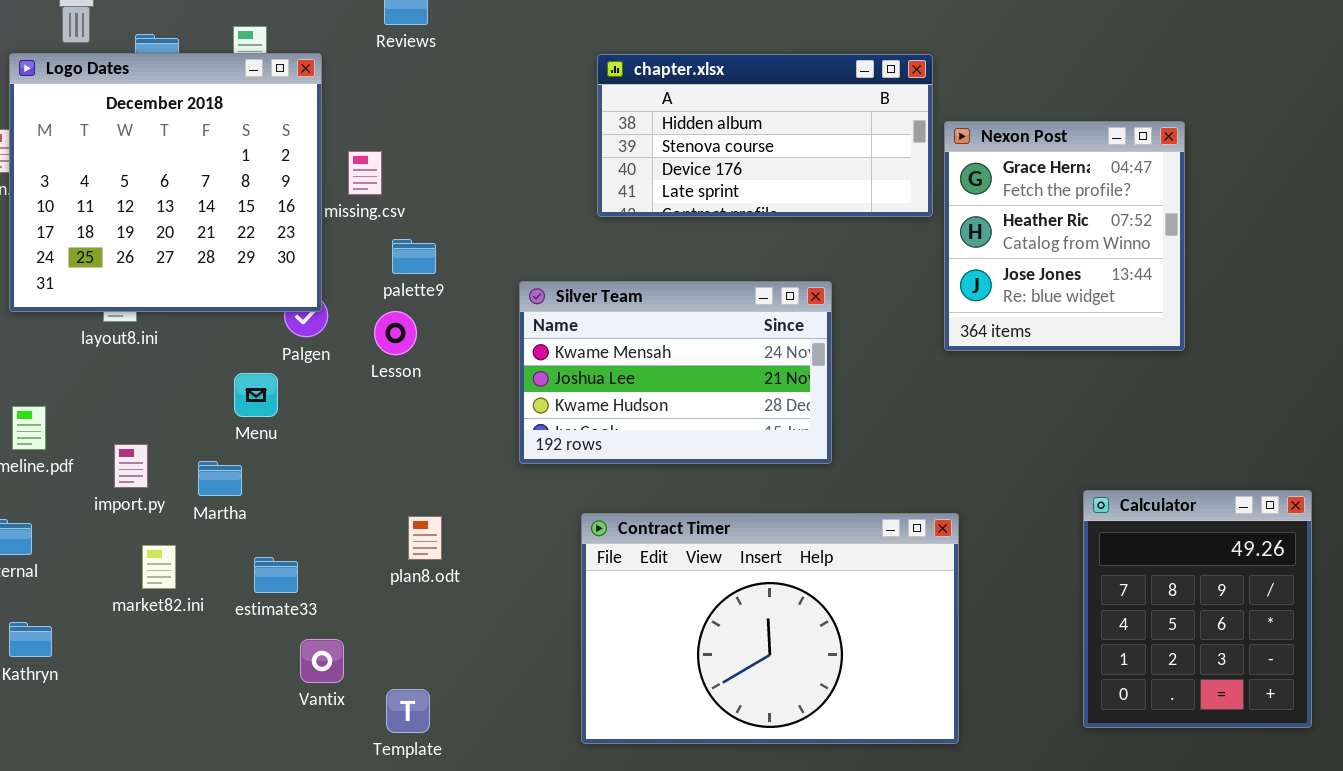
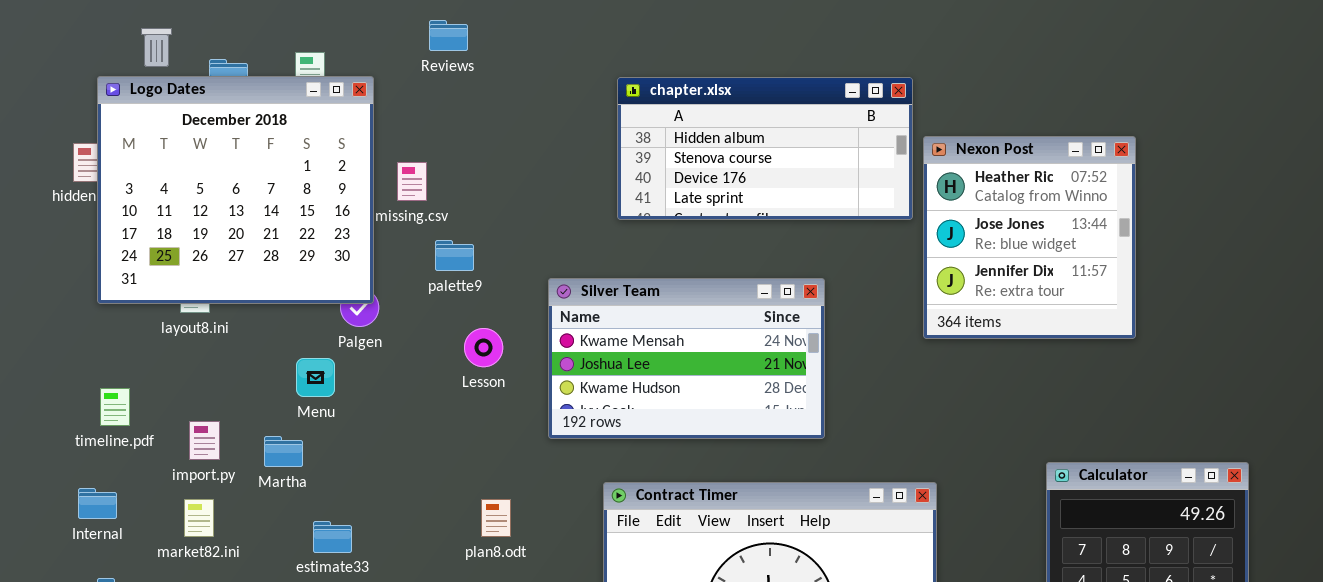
Nexon Post: [944,121,1185,351] -> [923,136,1136,339], scrolled down 1 row
Lesson: [374,311,417,355] -> [464,328,503,367], moved
plan8.odt: [408,516,442,560] -> [481,499,511,537], moved
market82.ini: [142,545,176,589] -> [184,499,214,537], moved

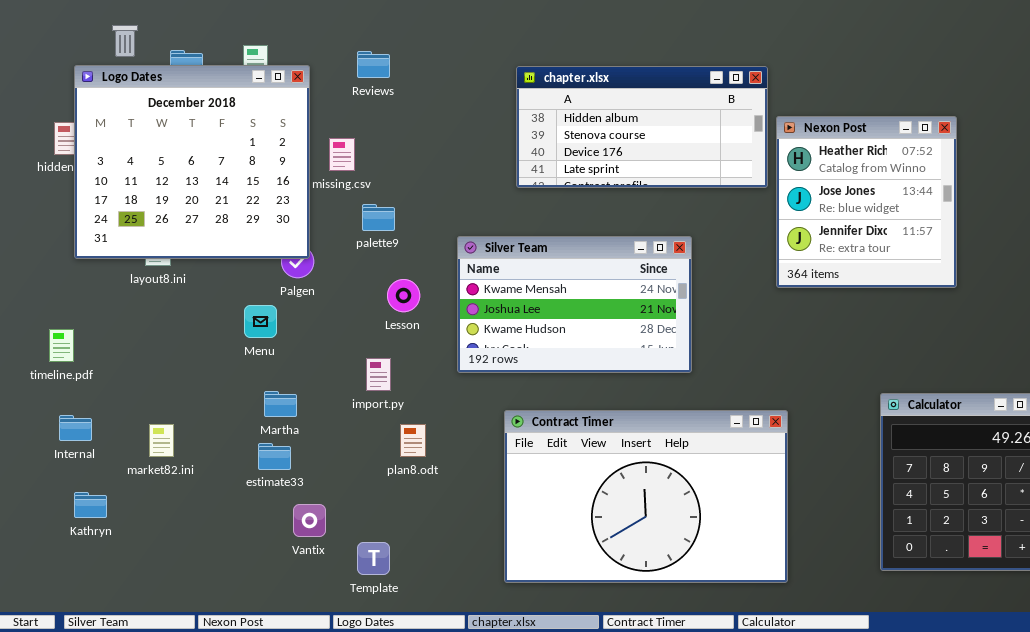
Reviews: [429,20,468,51] -> [357,51,390,78], moved
timeline.pdf: [100,388,130,426] -> [49,329,74,362], moved
import.py: [189,421,220,460] -> [366,358,391,391], moved
Martha: [264,436,303,467] -> [264,391,297,417], moved

